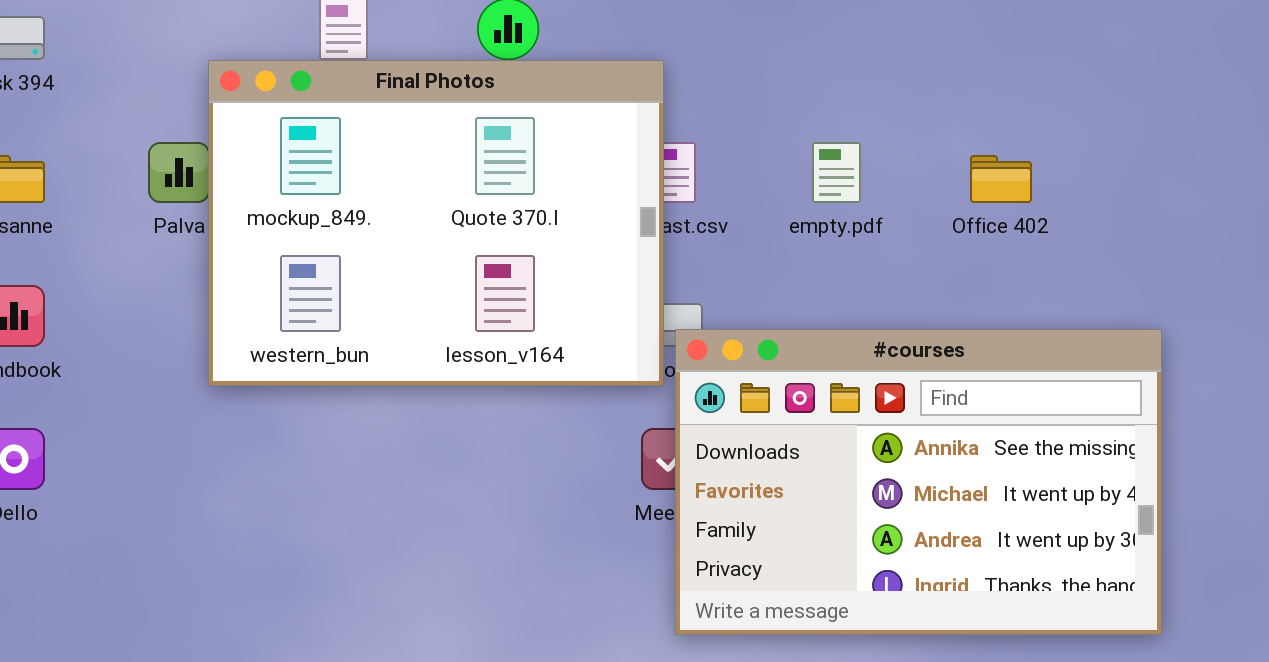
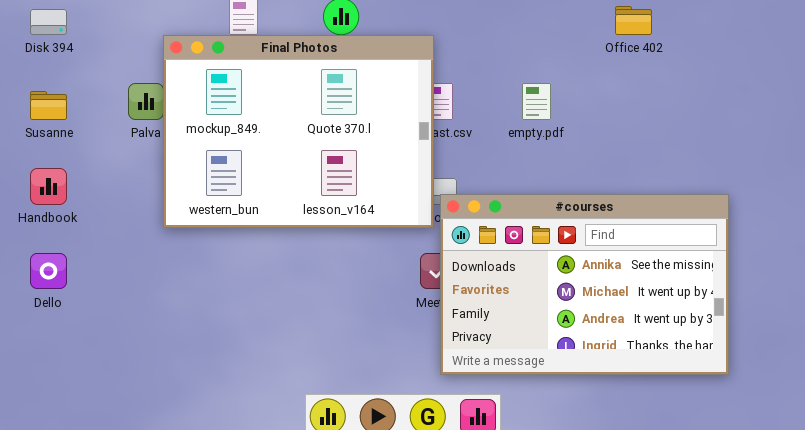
Office 402: [970,155,1032,203] -> [615,6,652,35], moved

